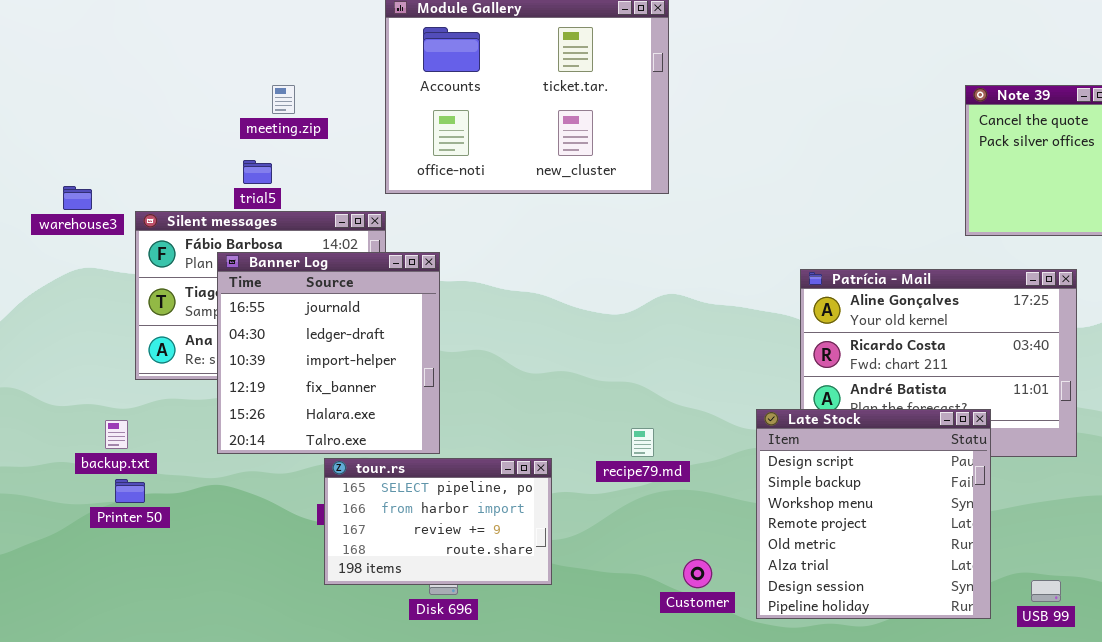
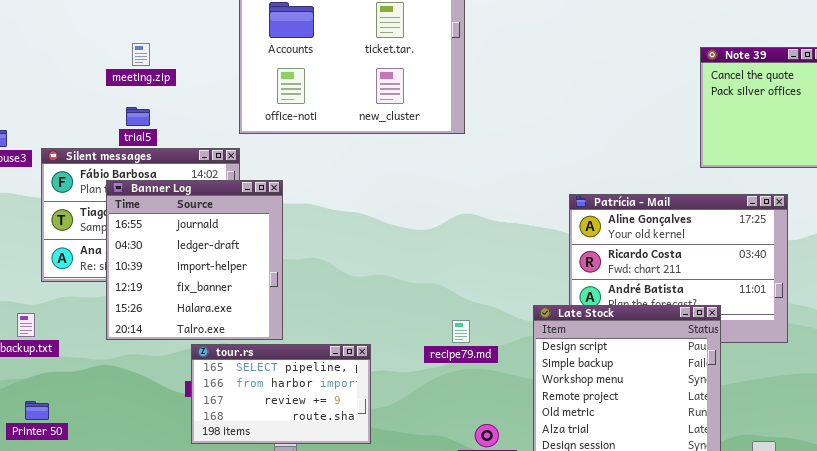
meeting.zip: [272,85,295,114] -> [132,43,150,66], moved
recipe79.md: [631,428,654,457] -> [452,320,470,343], moved
Printer 50: [115,479,145,503] -> [25,401,49,420], moved

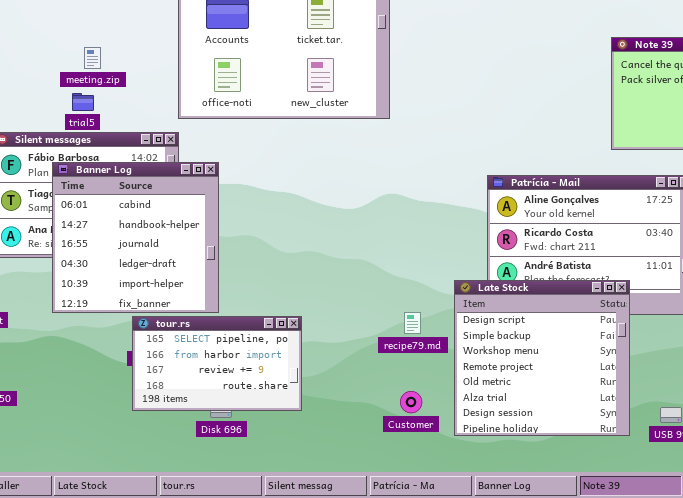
meeting.zip: [132,43,150,66] -> [84,47,101,69], moved
Banner Log: [106,180,283,340] -> [52,162,219,313], scrolled up 2 rows
recipe79.md: [452,320,470,343] -> [404,312,421,334], moved

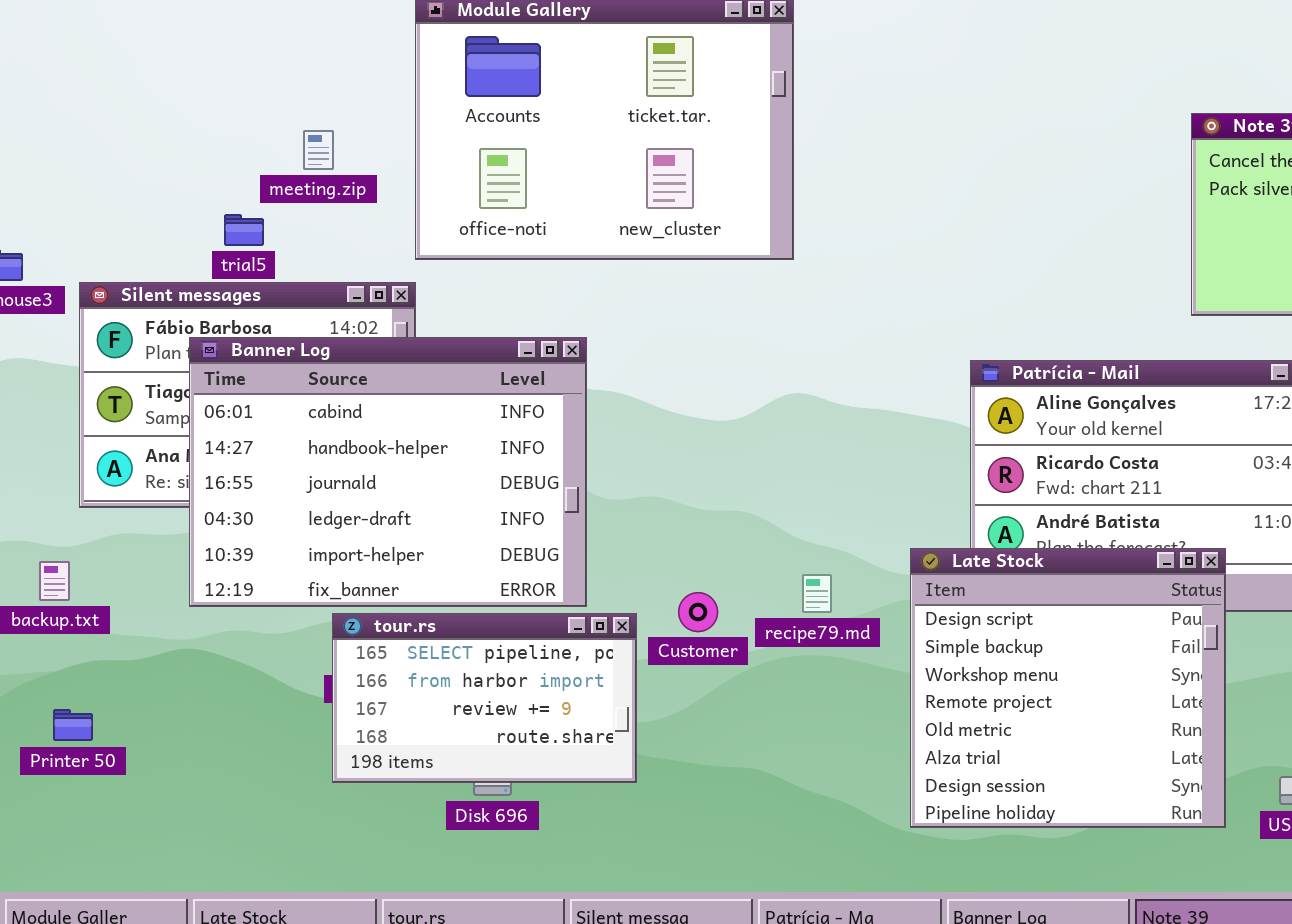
meeting.zip: [84,47,101,69] -> [303,130,334,170], moved
Banner Log: [52,162,219,313] -> [189,337,587,607], resized
recipe79.md: [404,312,421,334] -> [802,574,832,613], moved
Customer: [400,391,422,413] -> [678,592,718,632], moved

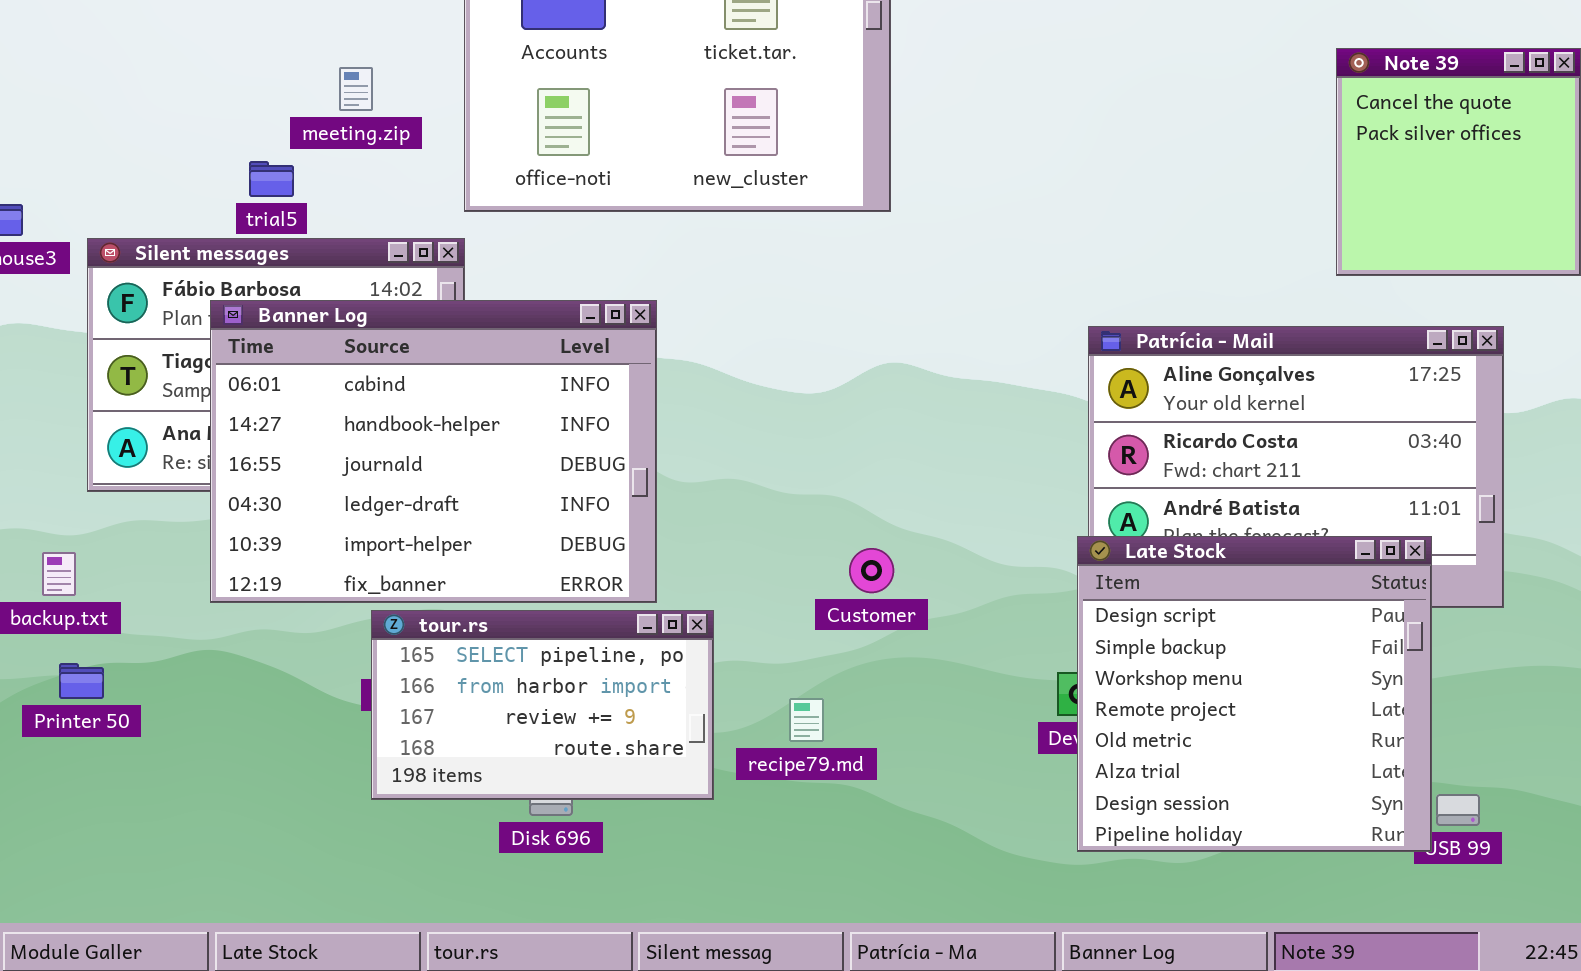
Late Stock: [910,548,1226,828] -> [1077,536,1432,852], moved
recipe79.md: [802,574,832,613] -> [789,698,824,742], moved
Customer: [678,592,718,632] -> [849,548,894,593], moved
Printer 50: [53,709,93,741] -> [59,663,104,699], moved

